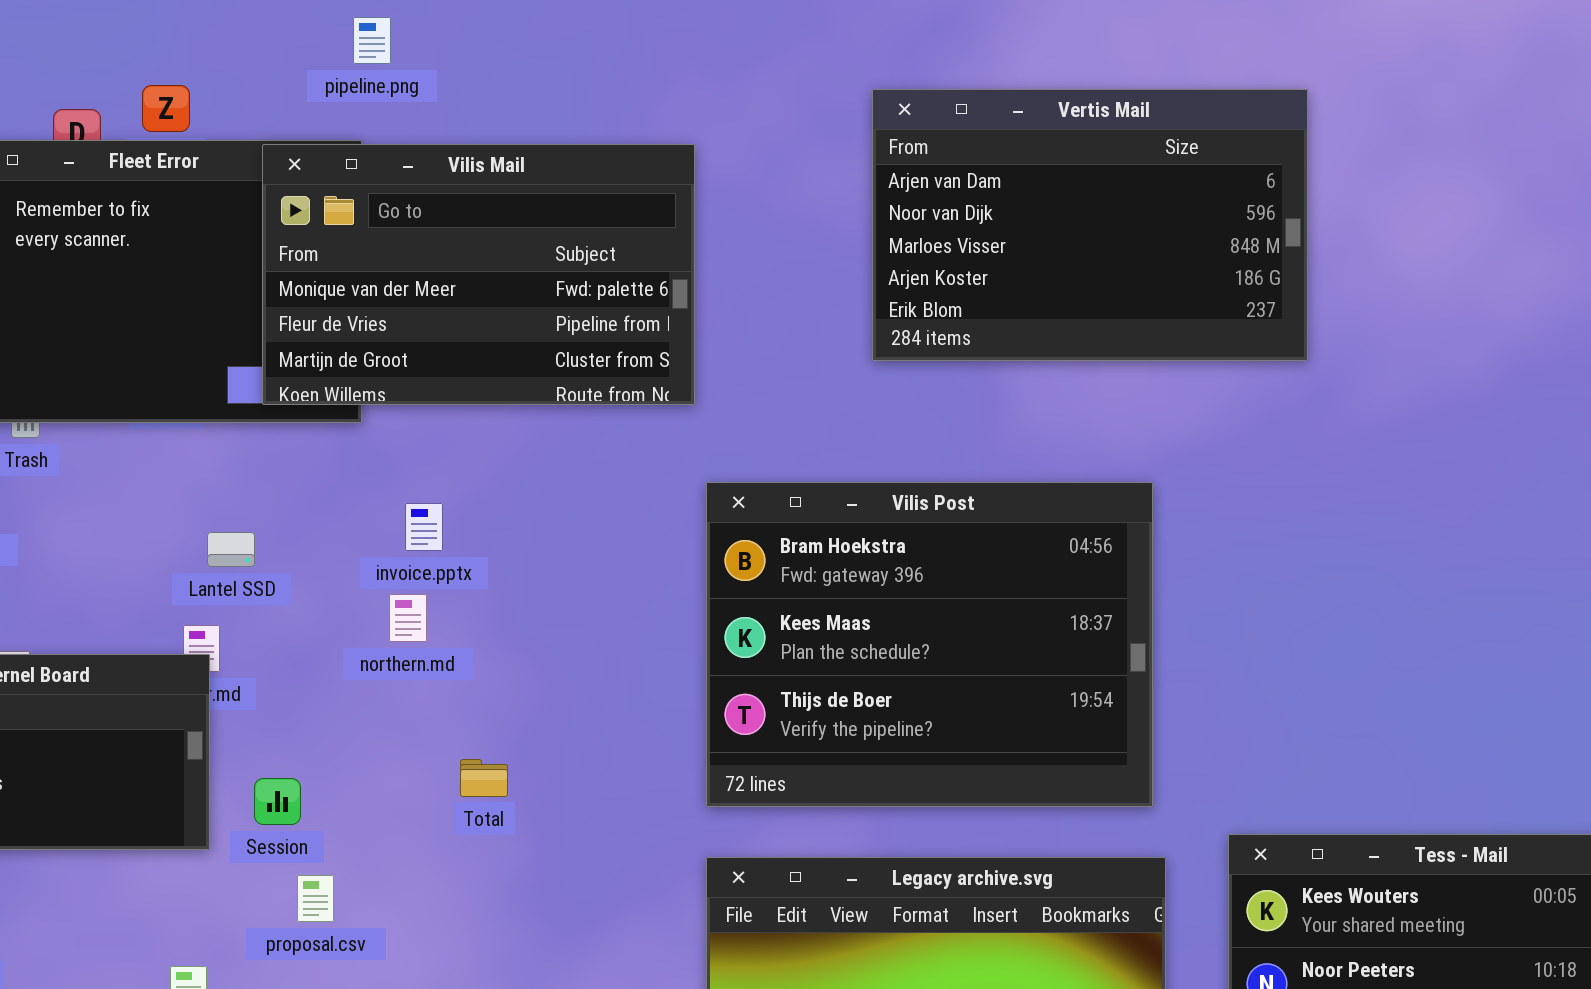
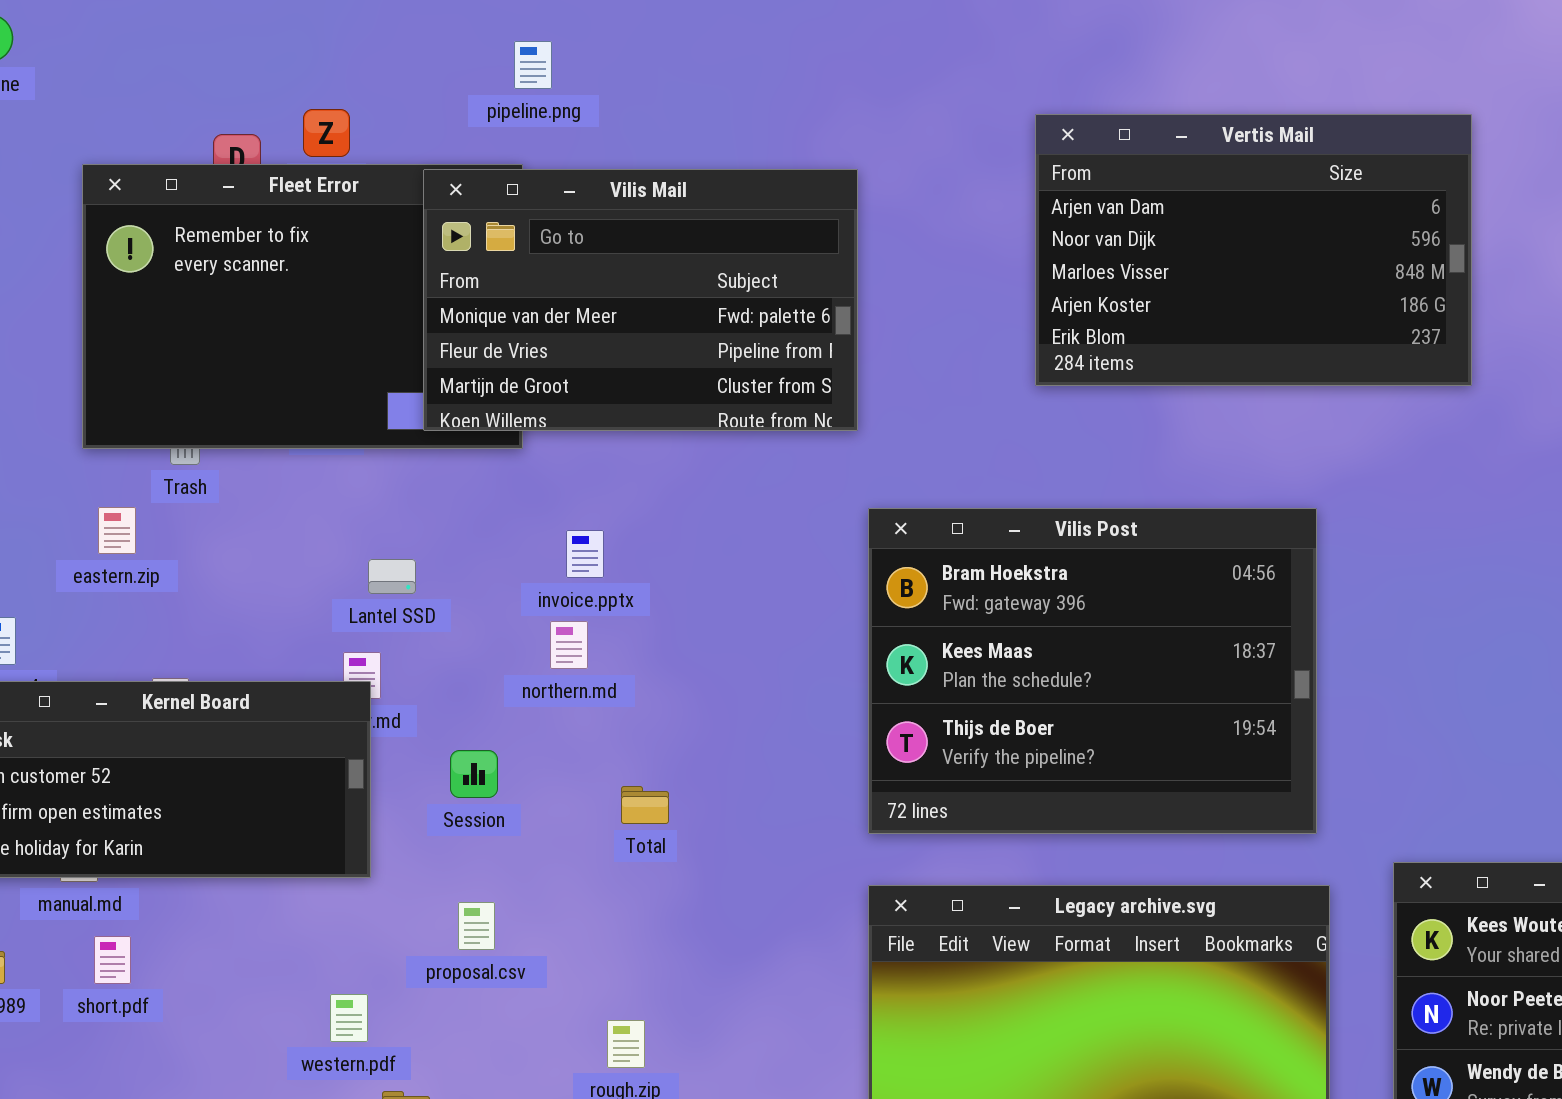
Session: [254,778,301,825] -> [450,750,498,798], moved

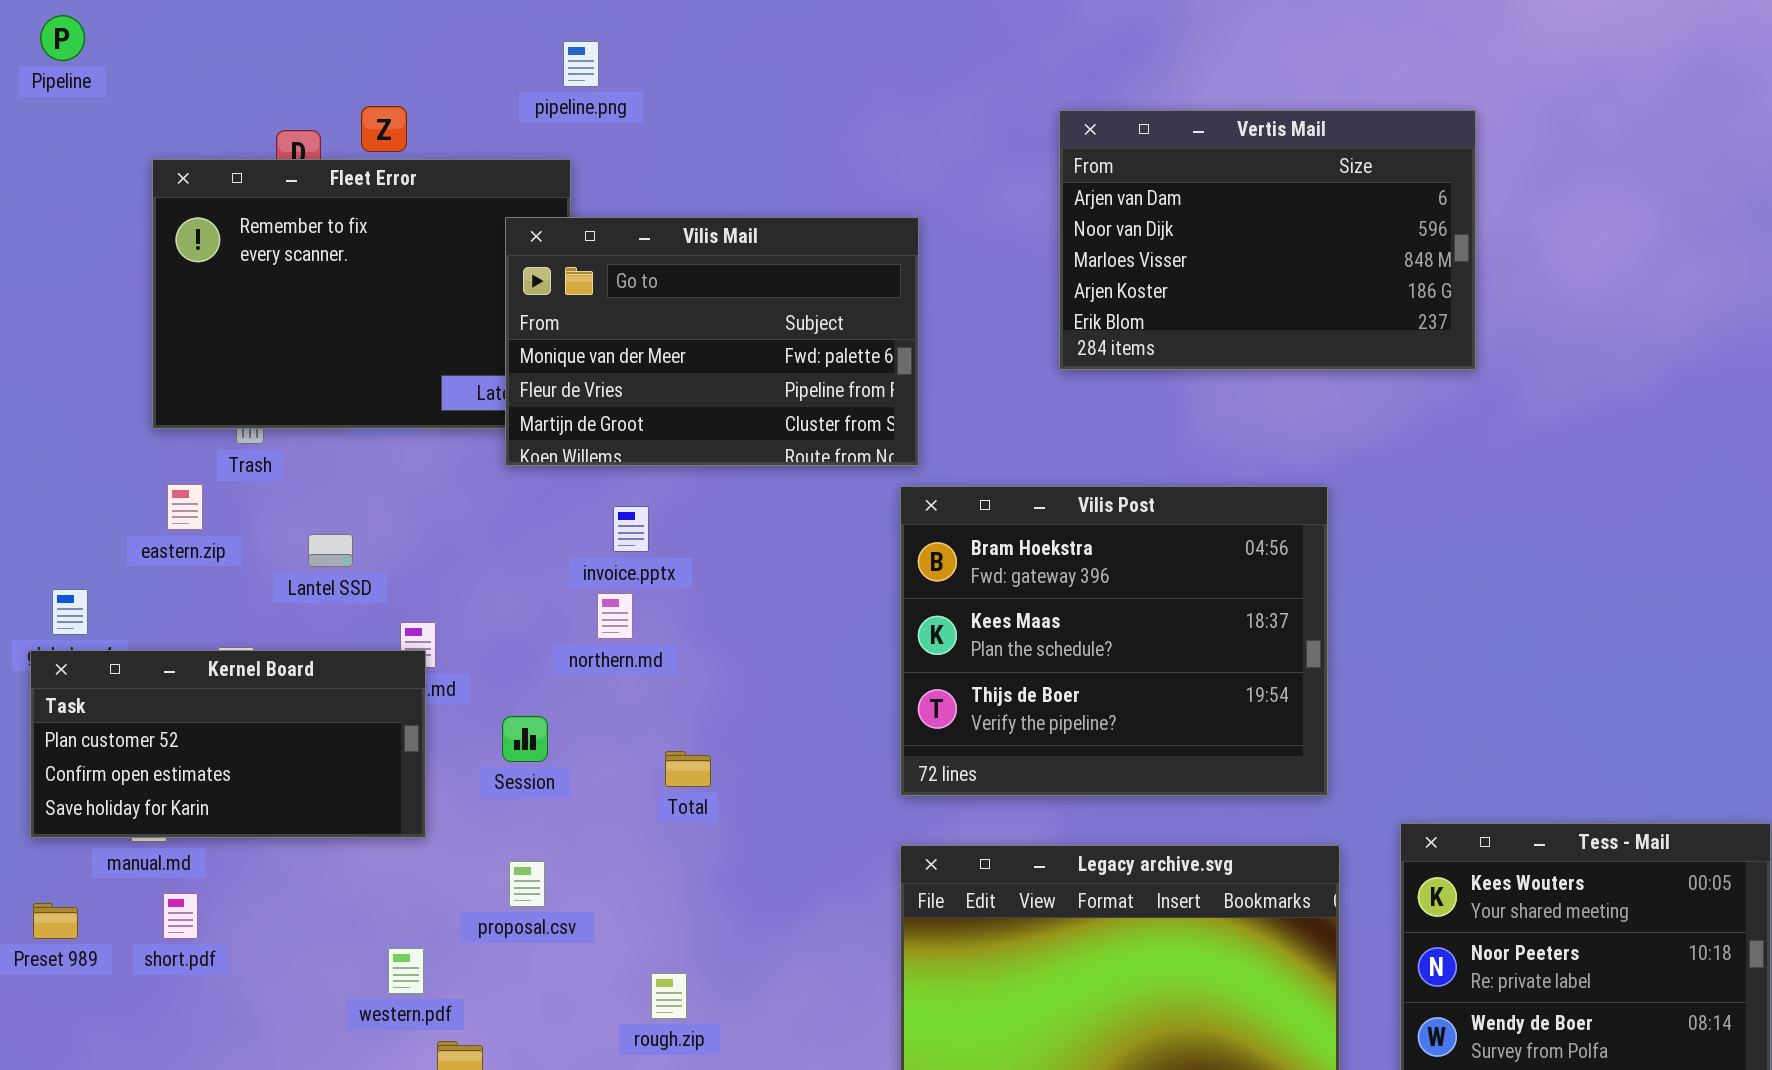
Vilis Mail: [423,169,858,431] -> [505,217,919,466], moved
Lantel SSD: [368,559,416,594] -> [308,534,353,567], moved

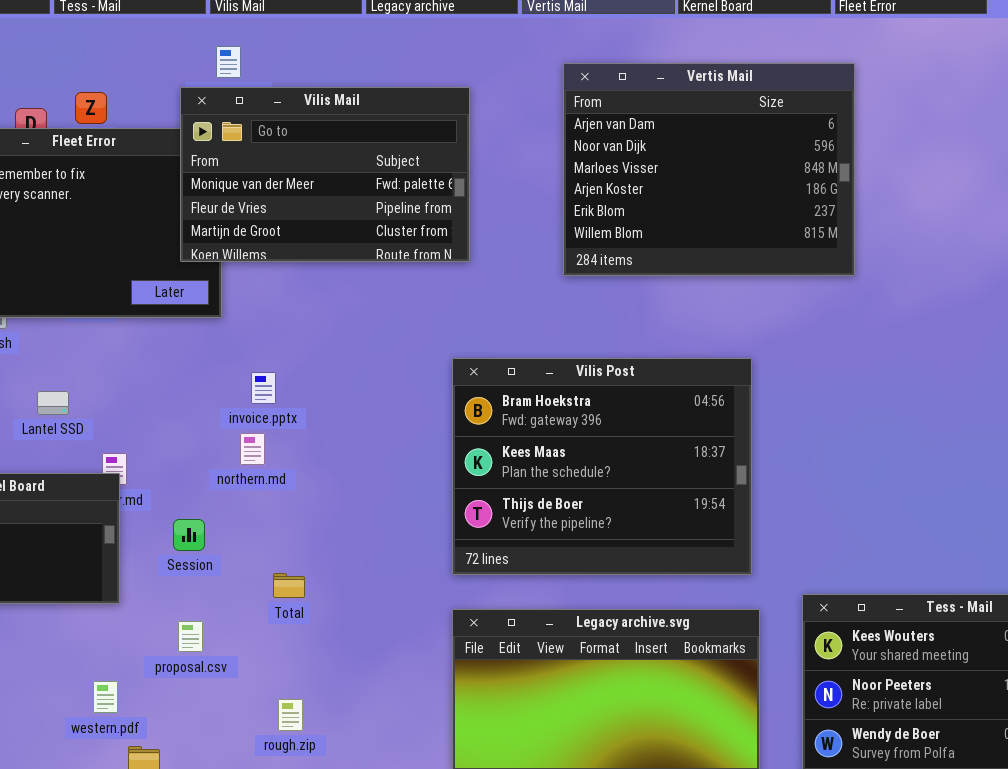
Vertis Mail: [1059,110,1476,370] -> [563,63,855,276], resized
Vilis Mail: [505,217,919,466] -> [180,87,470,262], moved
Total: [665,751,711,787] -> [273,573,305,598], moved

